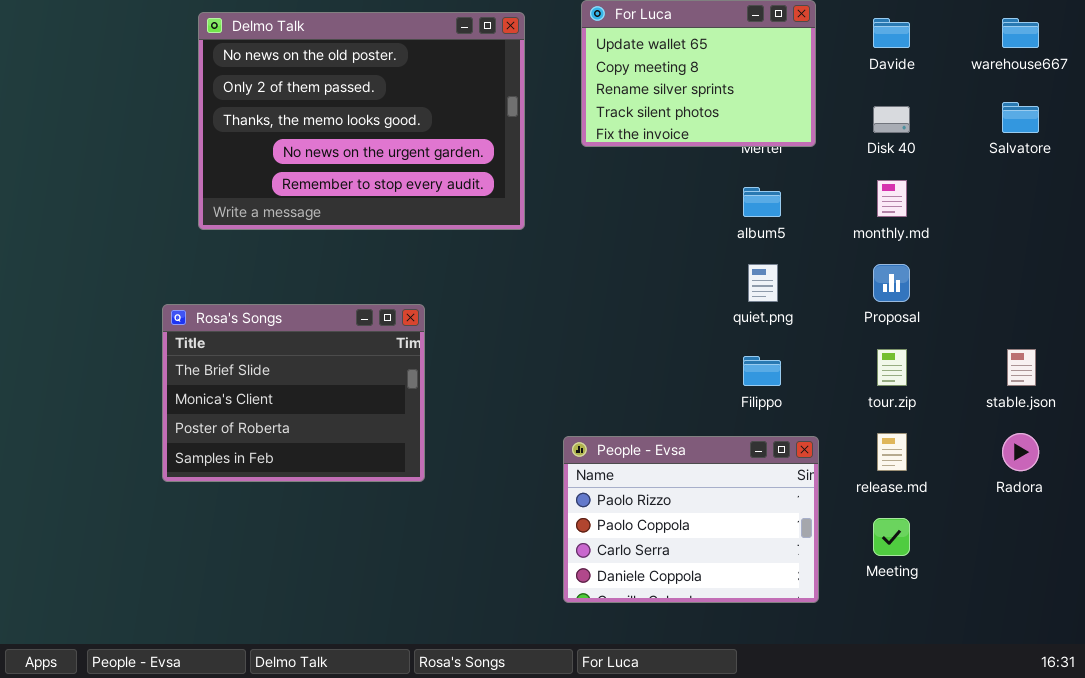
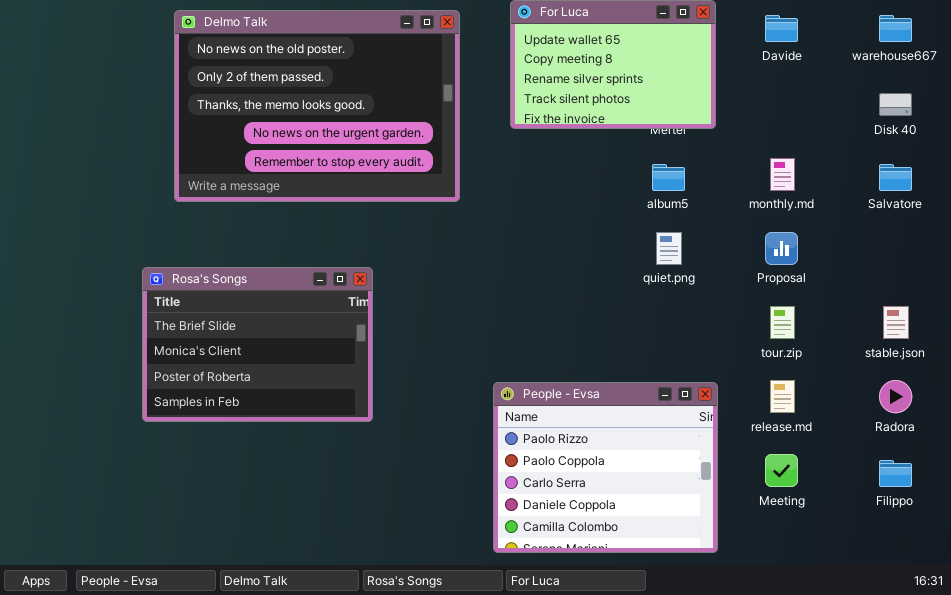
Salvatore: [1002,102,1039,133] -> [879,164,912,191], moved
Disk 40: [873,106,910,133] -> [879,93,912,116], moved
Filippo: [743,356,781,386] -> [879,460,912,487], moved
People - Evsa: [563,436,819,603] -> [493,382,718,553], resized

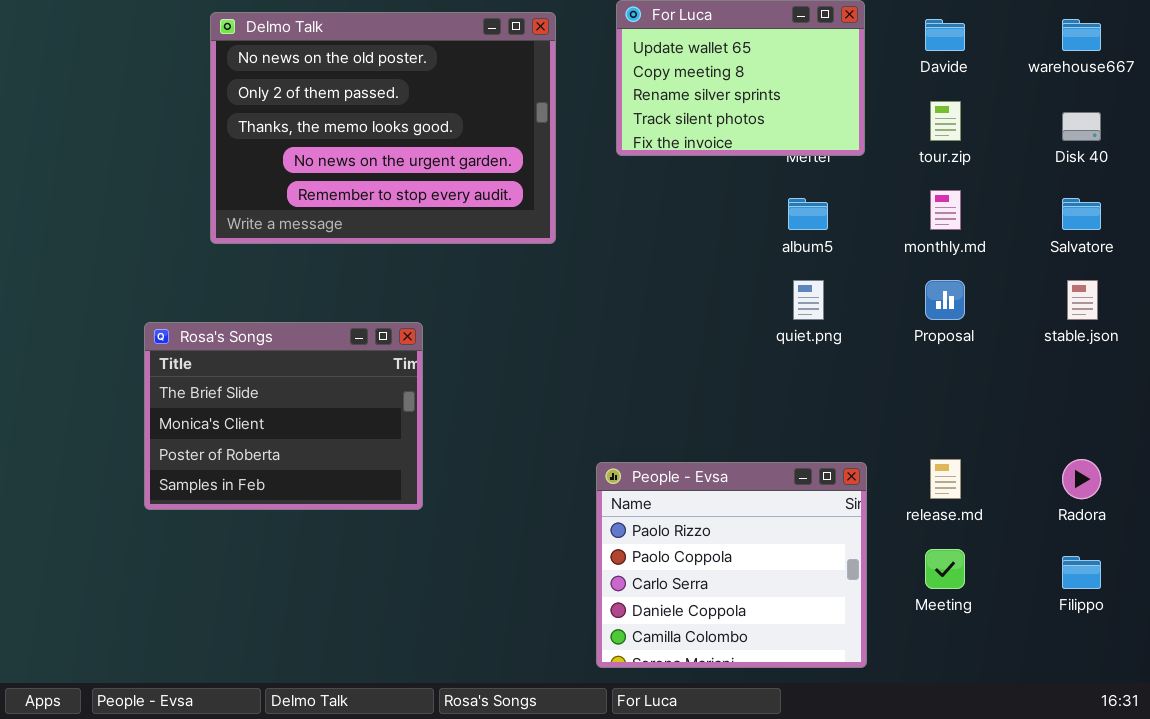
Rosa's Songs: [142,267,373,422] -> [144,322,423,510], moved
tour.zip: [770,306,795,339] -> [930,101,961,141], moved
stable.json: [883,306,909,339] -> [1067,280,1098,320], moved

